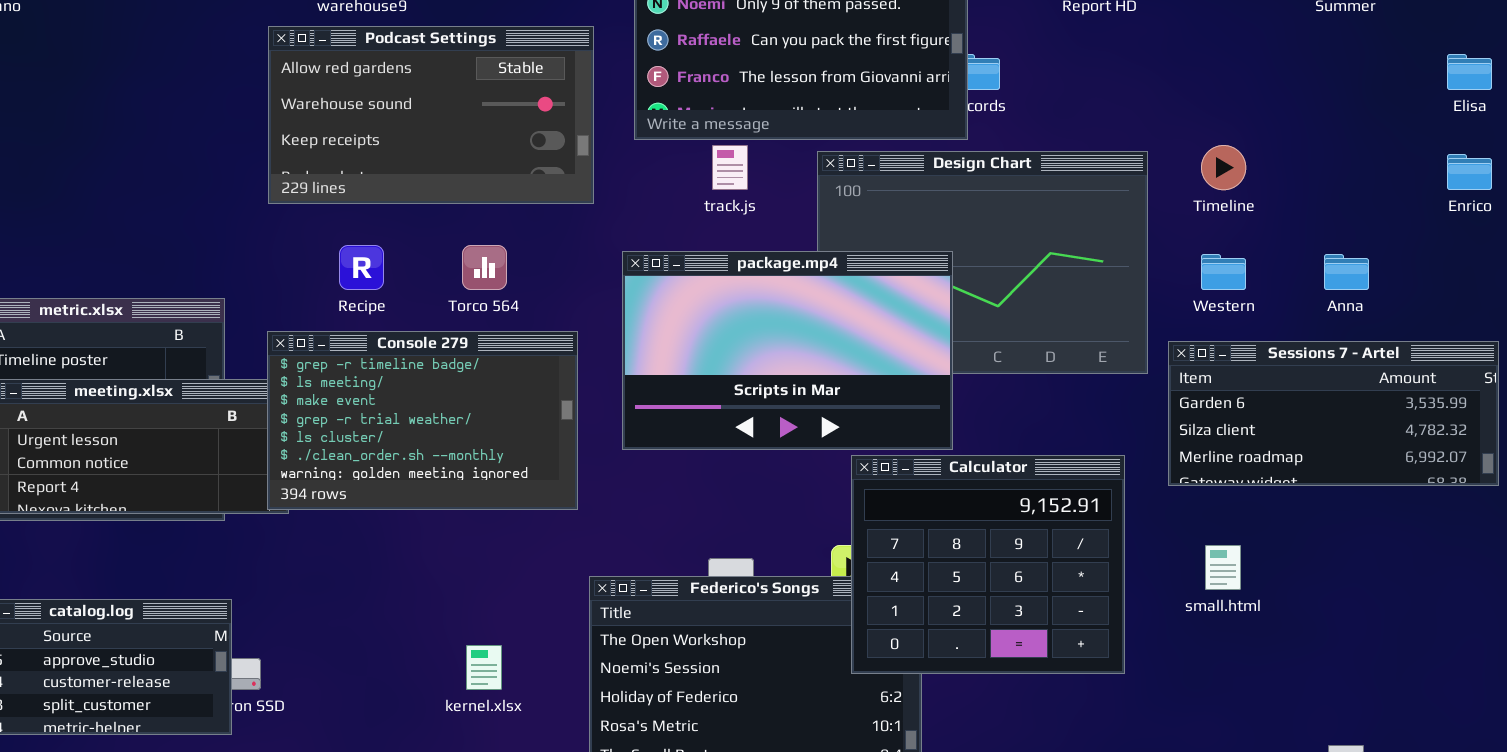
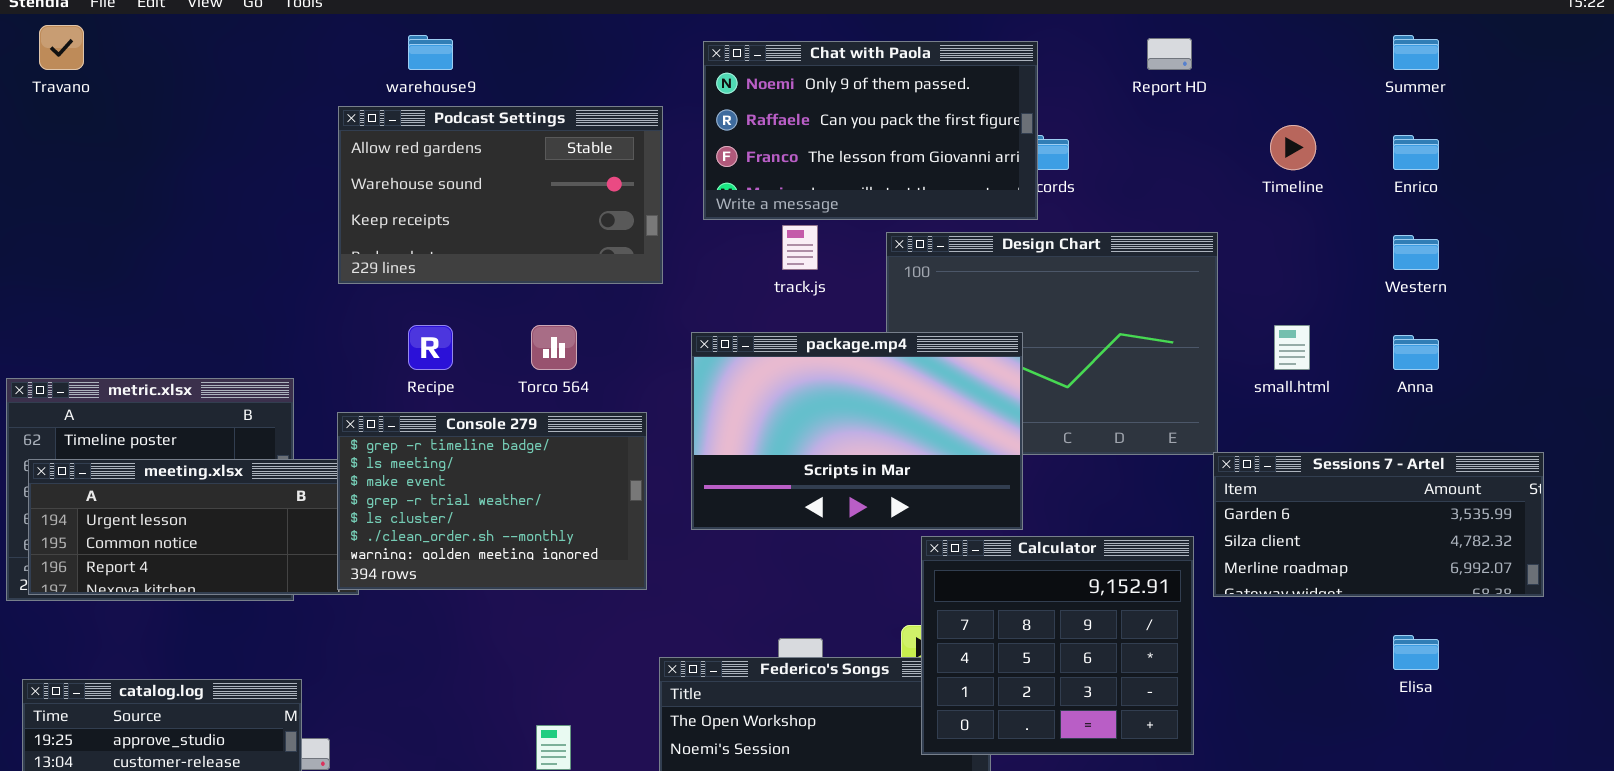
Elisa: [1447,54,1492,90] -> [1393,635,1439,670], moved
Timeline: [1201,145,1246,190] -> [1270,125,1316,170], moved
Enrico: [1447,154,1492,190] -> [1393,135,1439,170], moved
Western: [1201,254,1246,290] -> [1393,235,1439,270], moved
Sessions 7 - Artel: [1168,341,1499,486] -> [1213,452,1544,597], moved
small.html: [1205,545,1241,590] -> [1274,325,1310,370], moved

